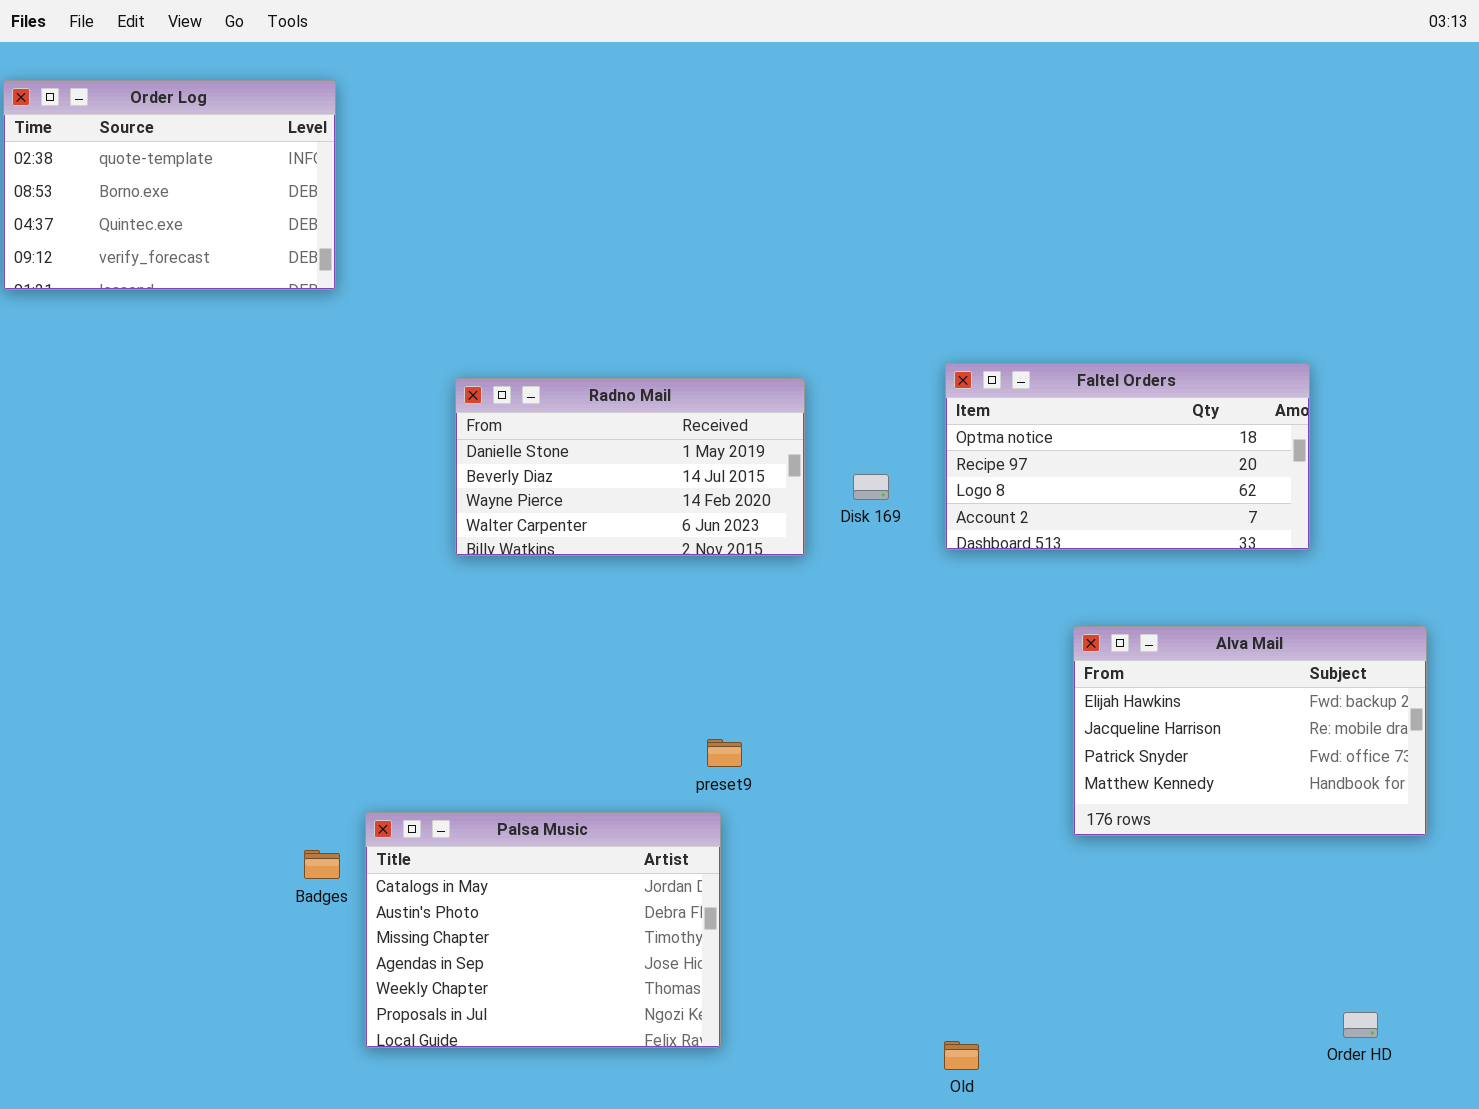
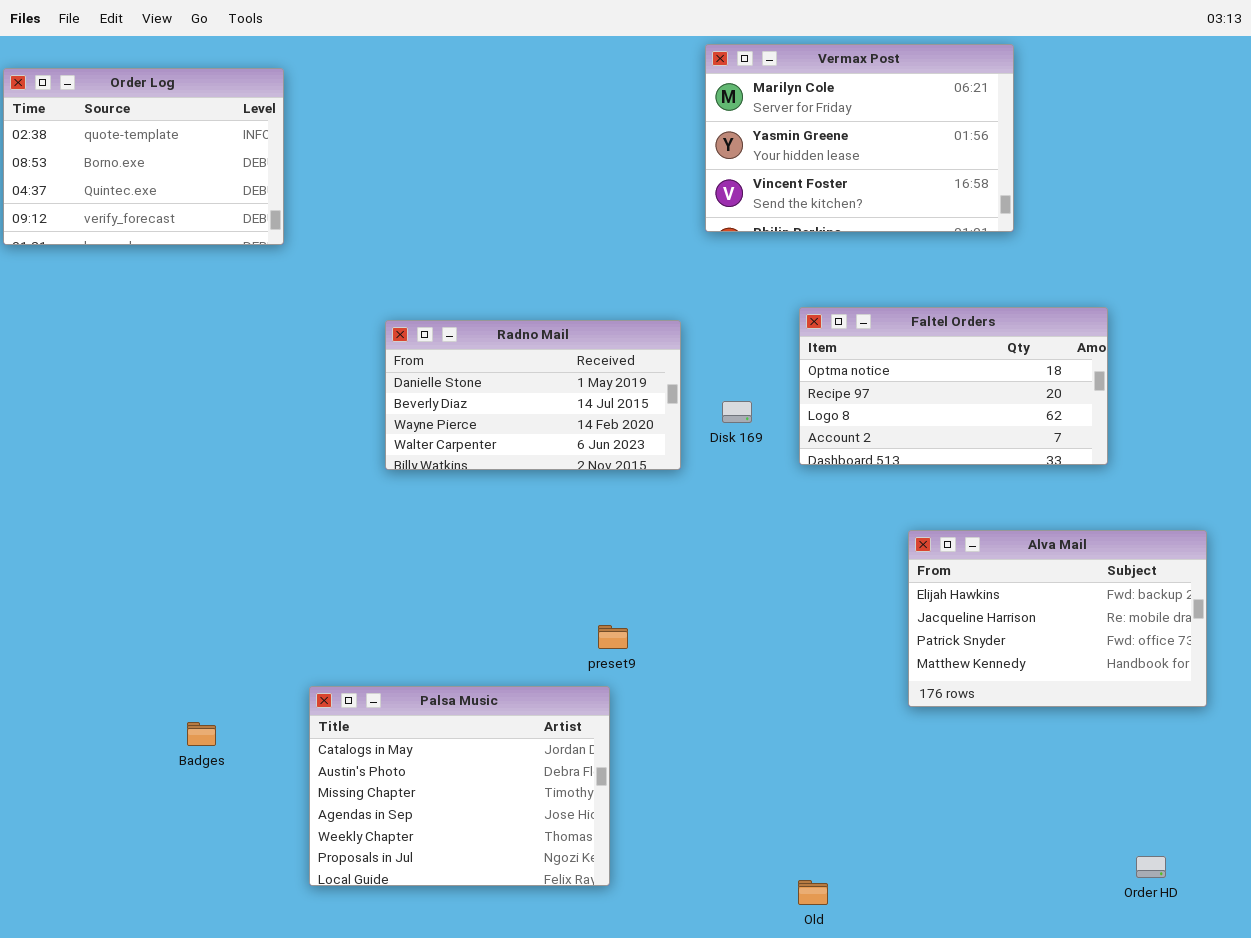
Vermax Post: none -> [705,44,1014,232], opened
Badges: [304,850,340,879] -> [187,722,216,746], moved

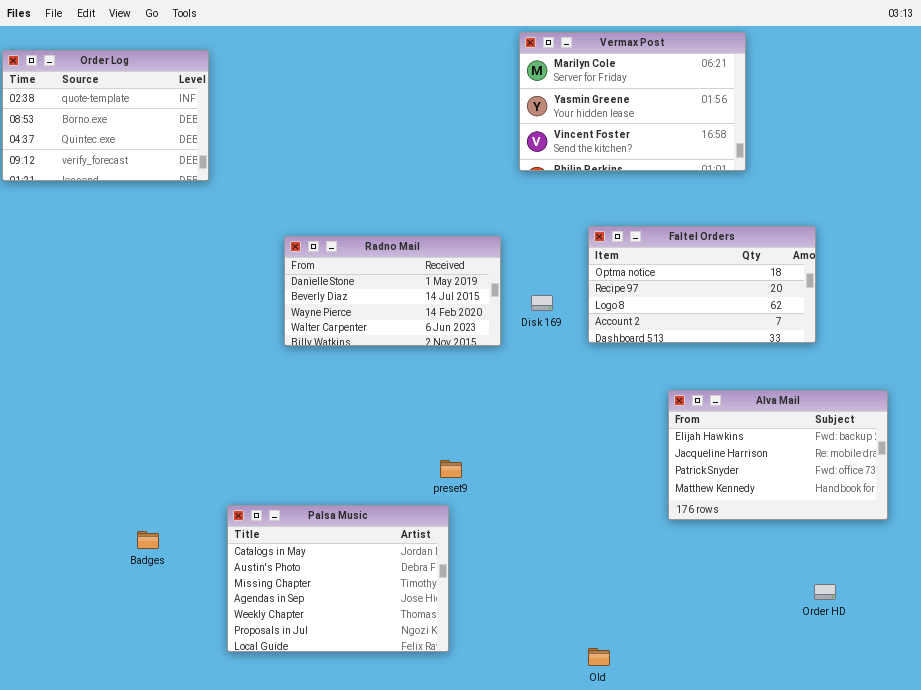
Order HD: [1136,856,1166,878] -> [814,584,836,600], moved

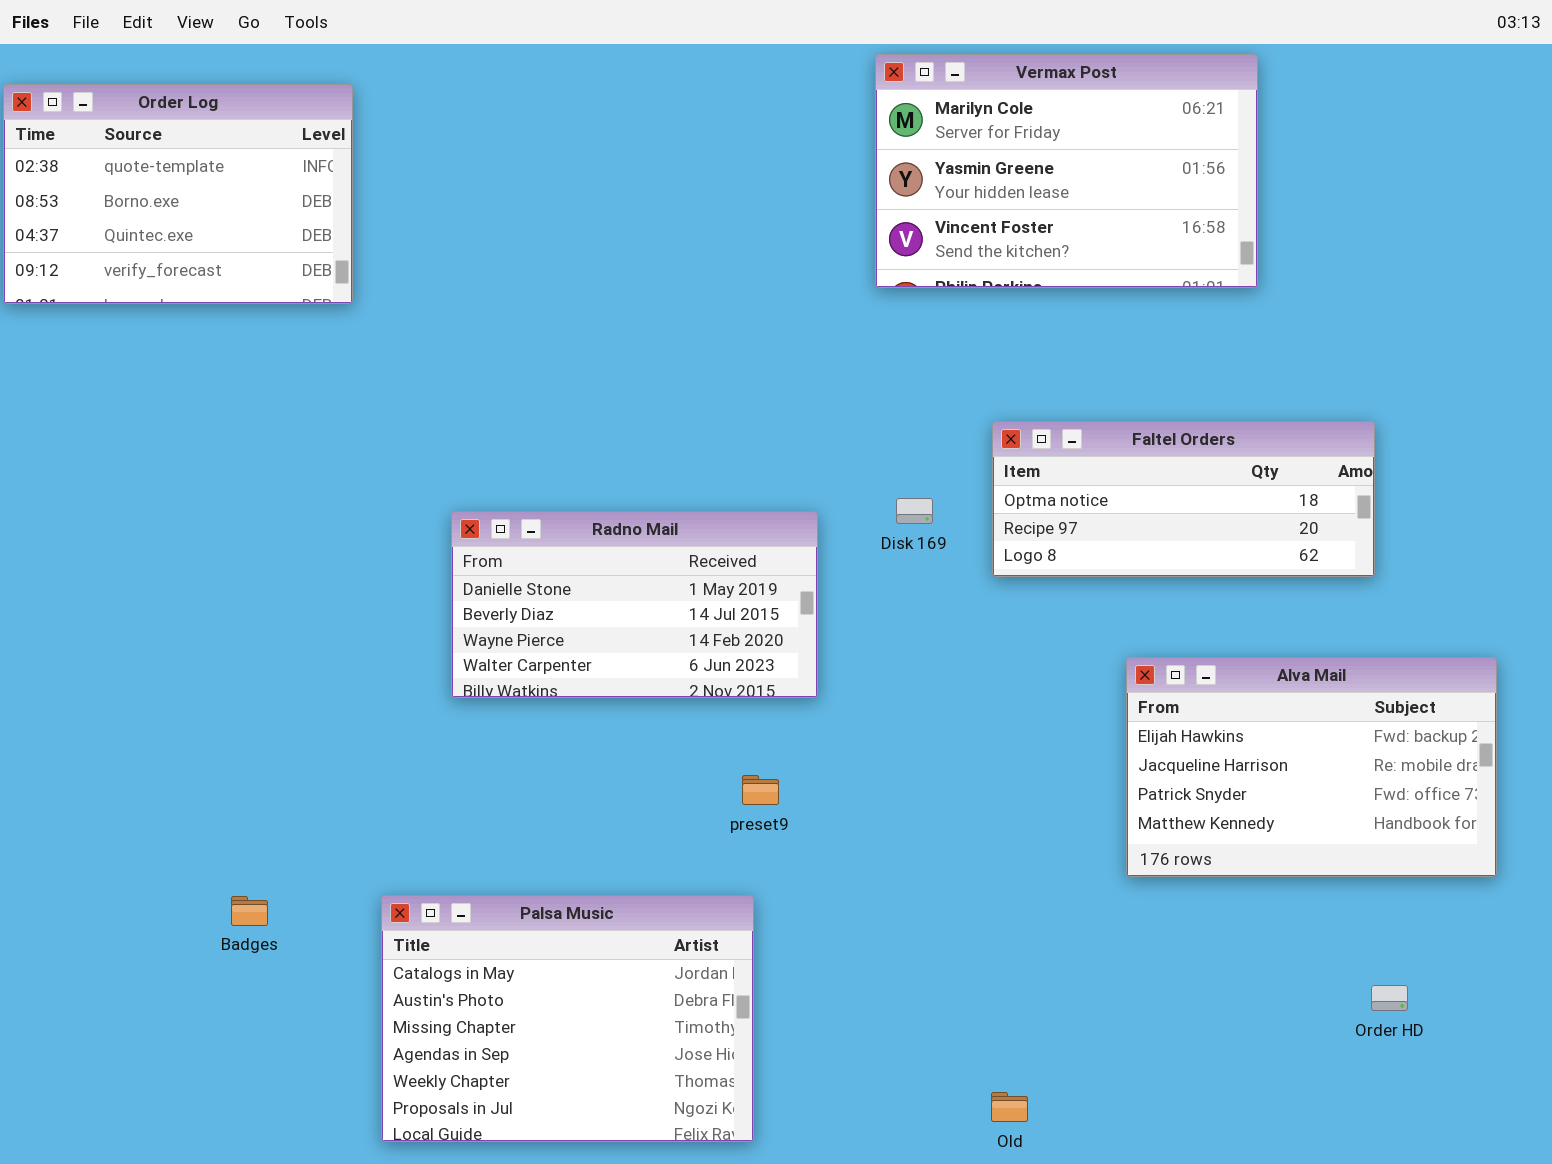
Faltel Orders: [588,226,816,343] -> [992,421,1375,577], resized
Radno Mail: [284,236,501,346] -> [451,511,818,698], moved
Palsa Music: [227,505,449,652] -> [381,895,754,1142], moved

